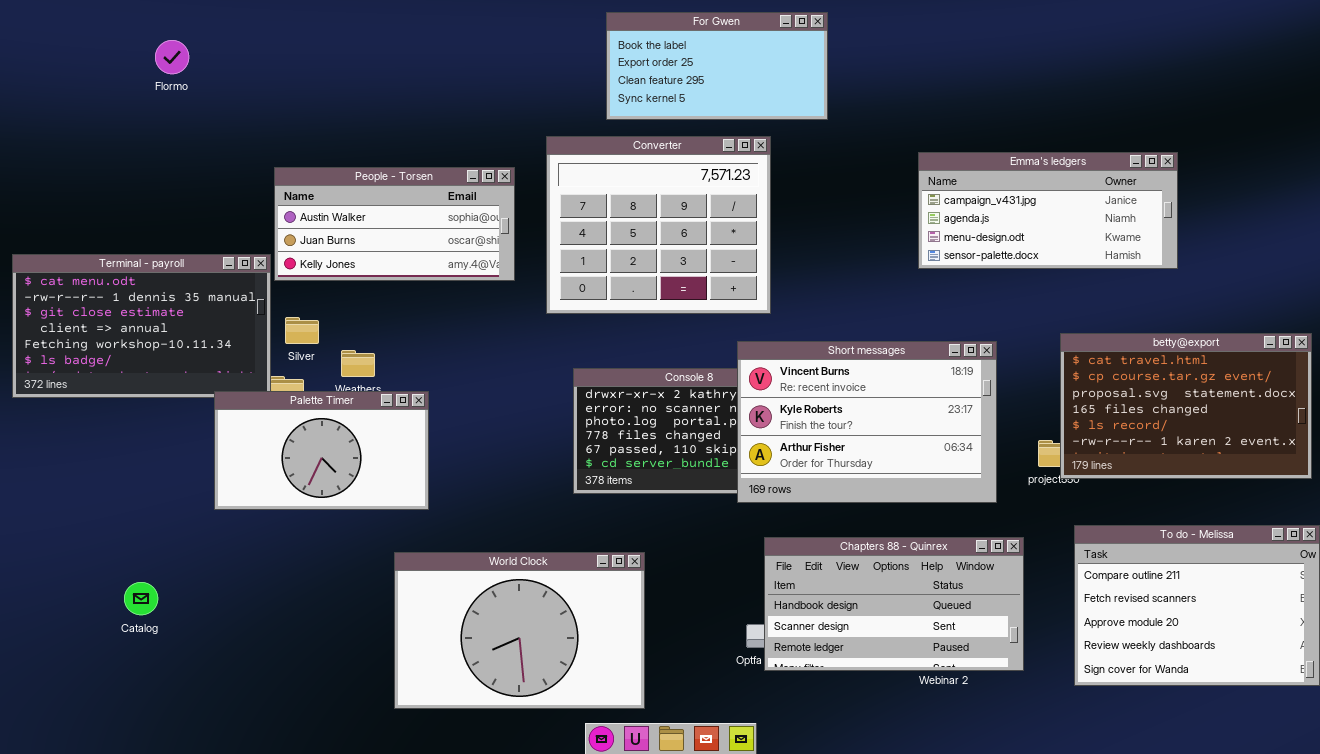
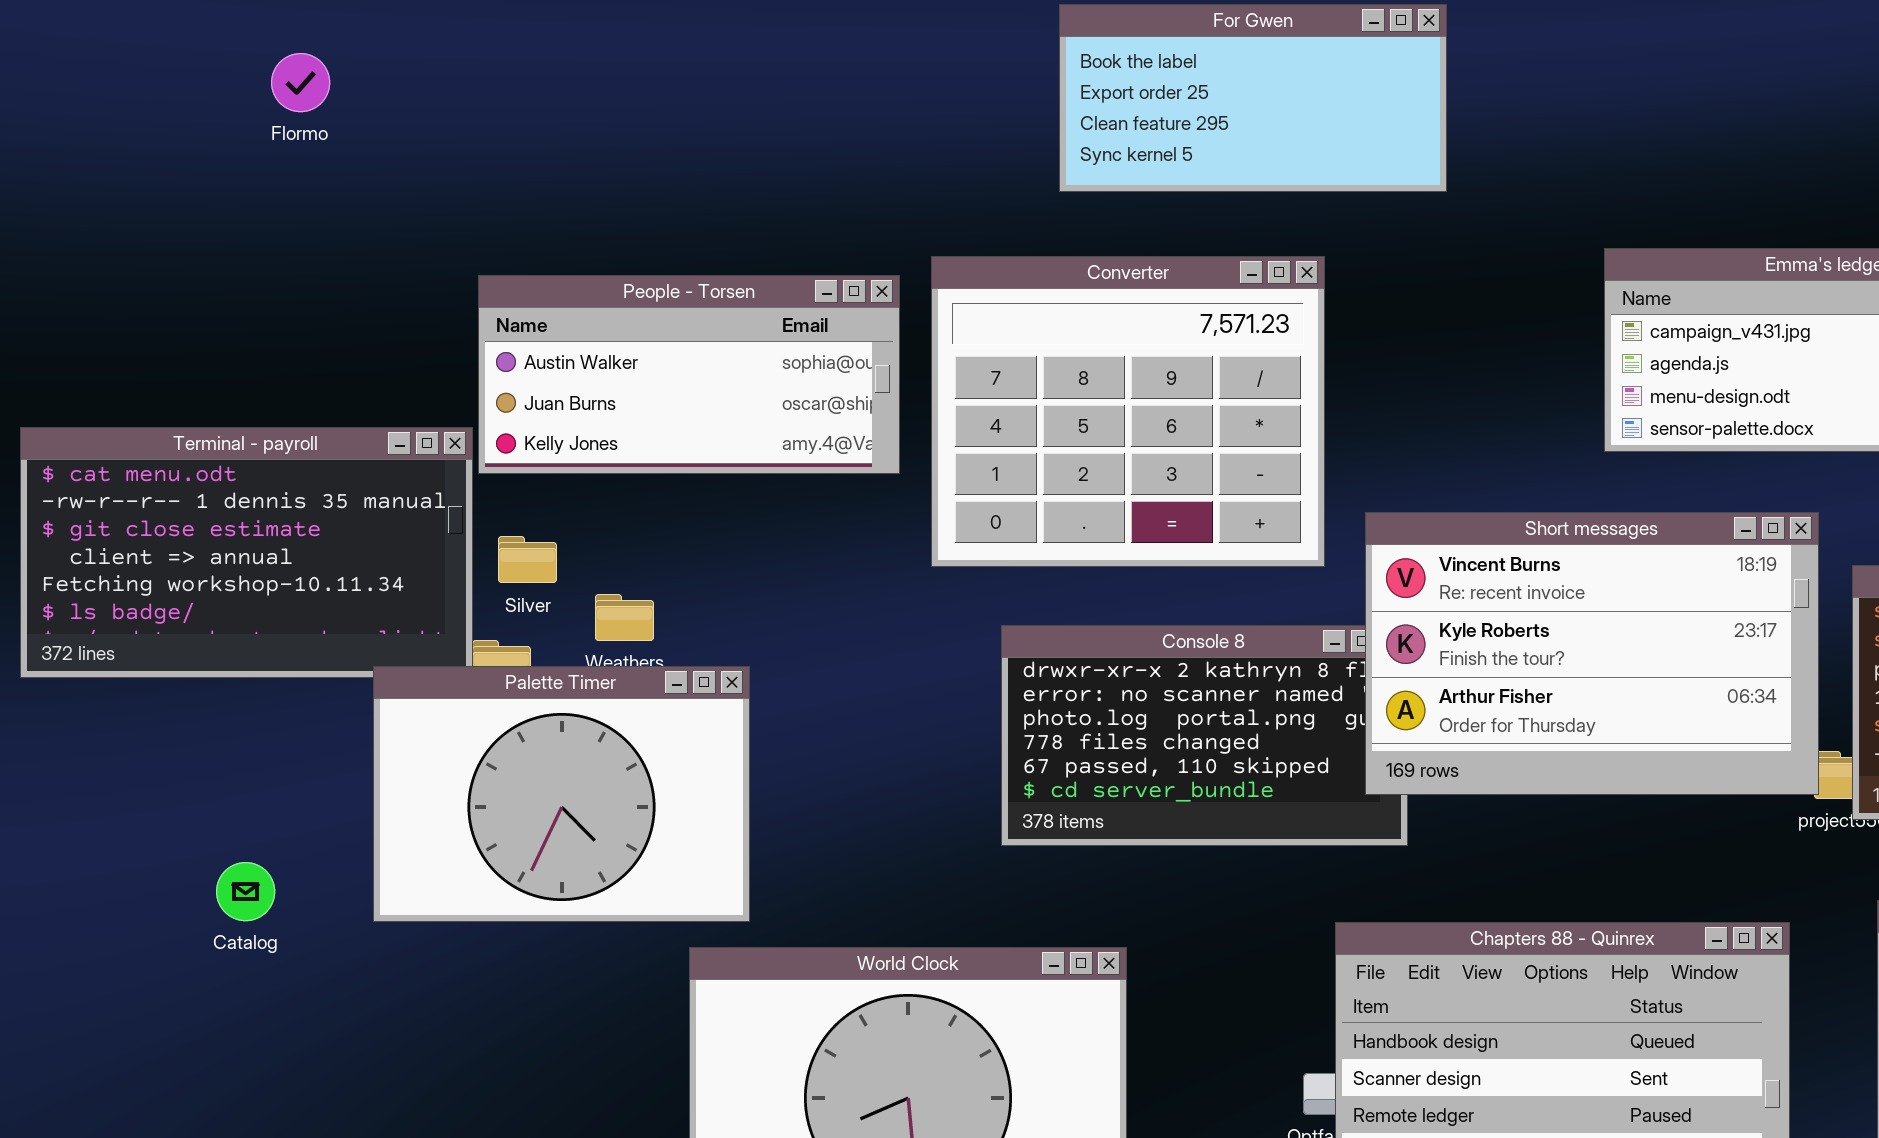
Converter: [546,136,771,314] -> [931,256,1325,567], moved
Short messages: [737,341,997,503] -> [1365,512,1819,795], moved
Palette Timer: [214,391,429,510] -> [373,666,750,922], resized
Catalog: [124,582,158,615] -> [216,862,275,921], moved

